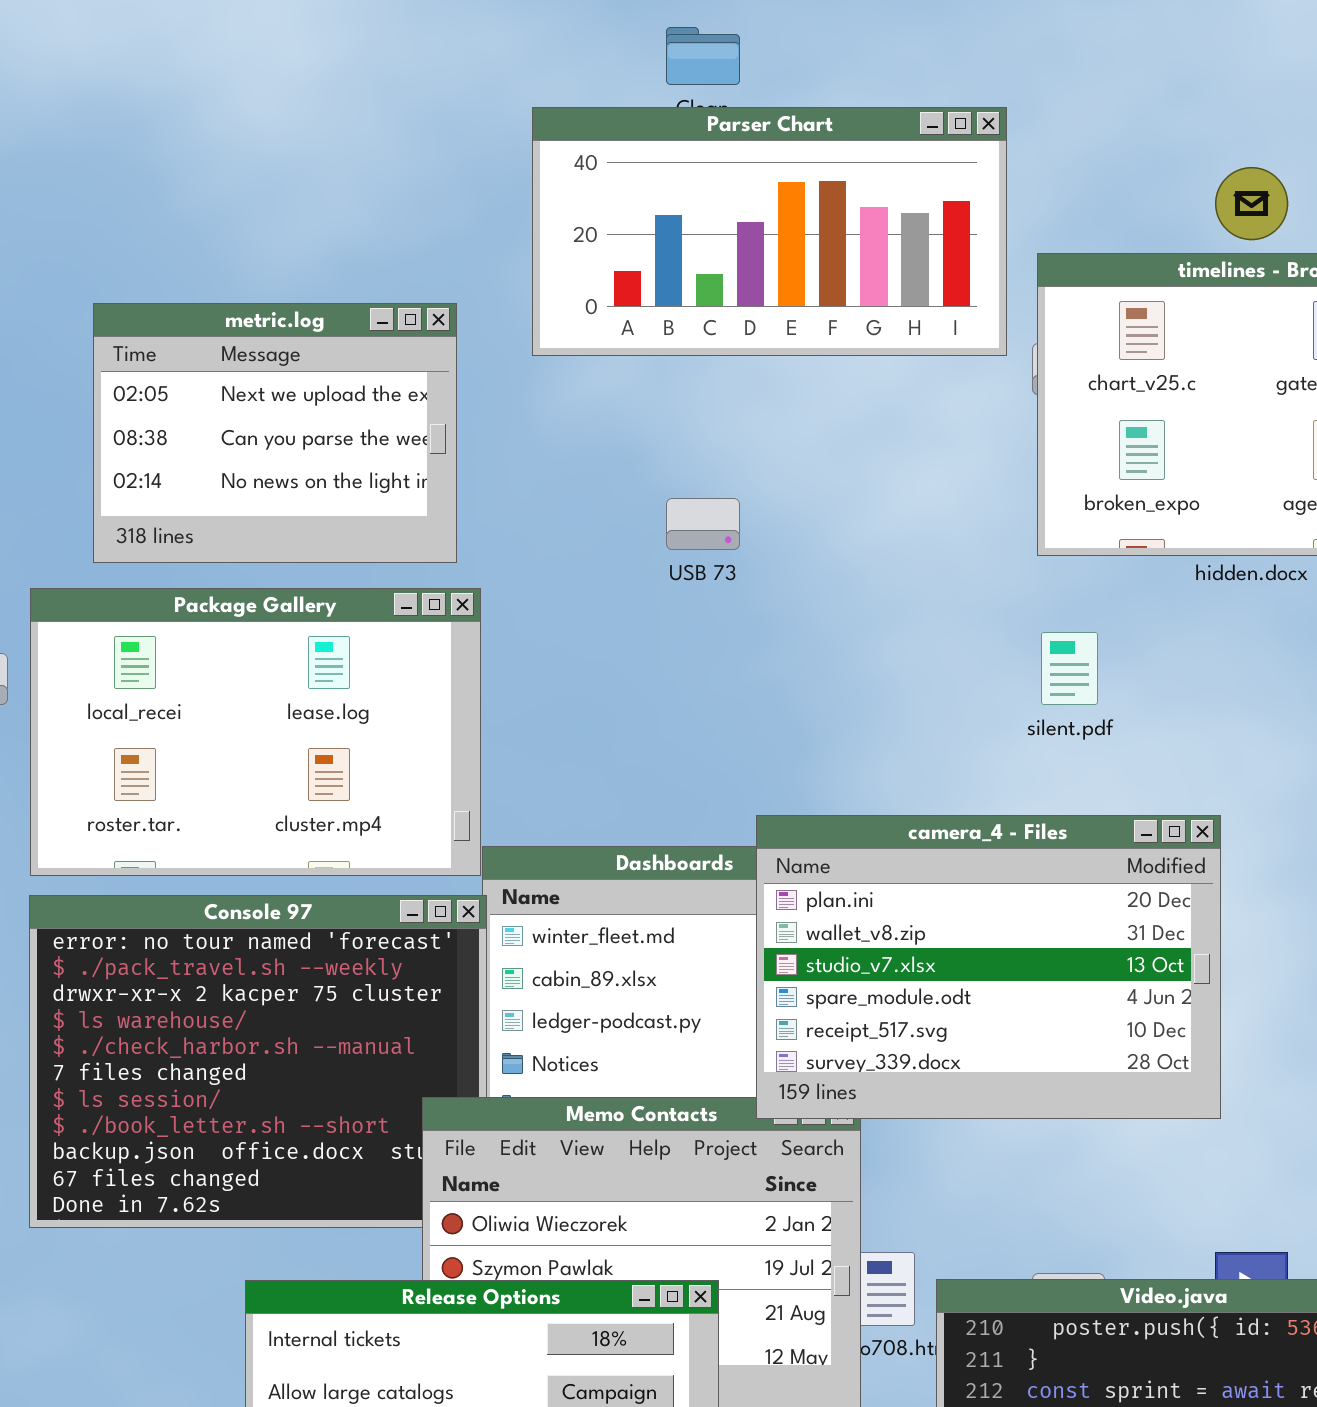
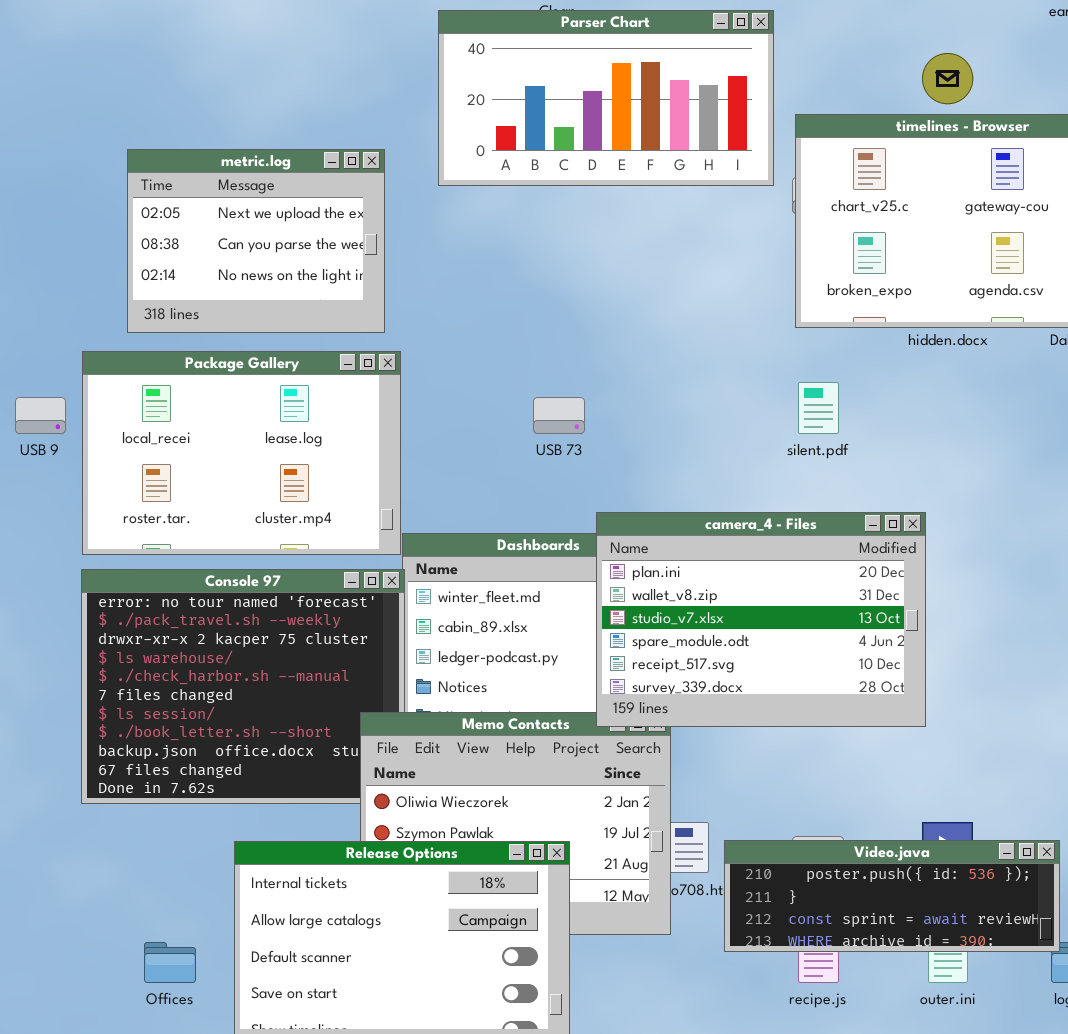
USB 73: [666,498,740,550] -> [533,397,585,434], moved

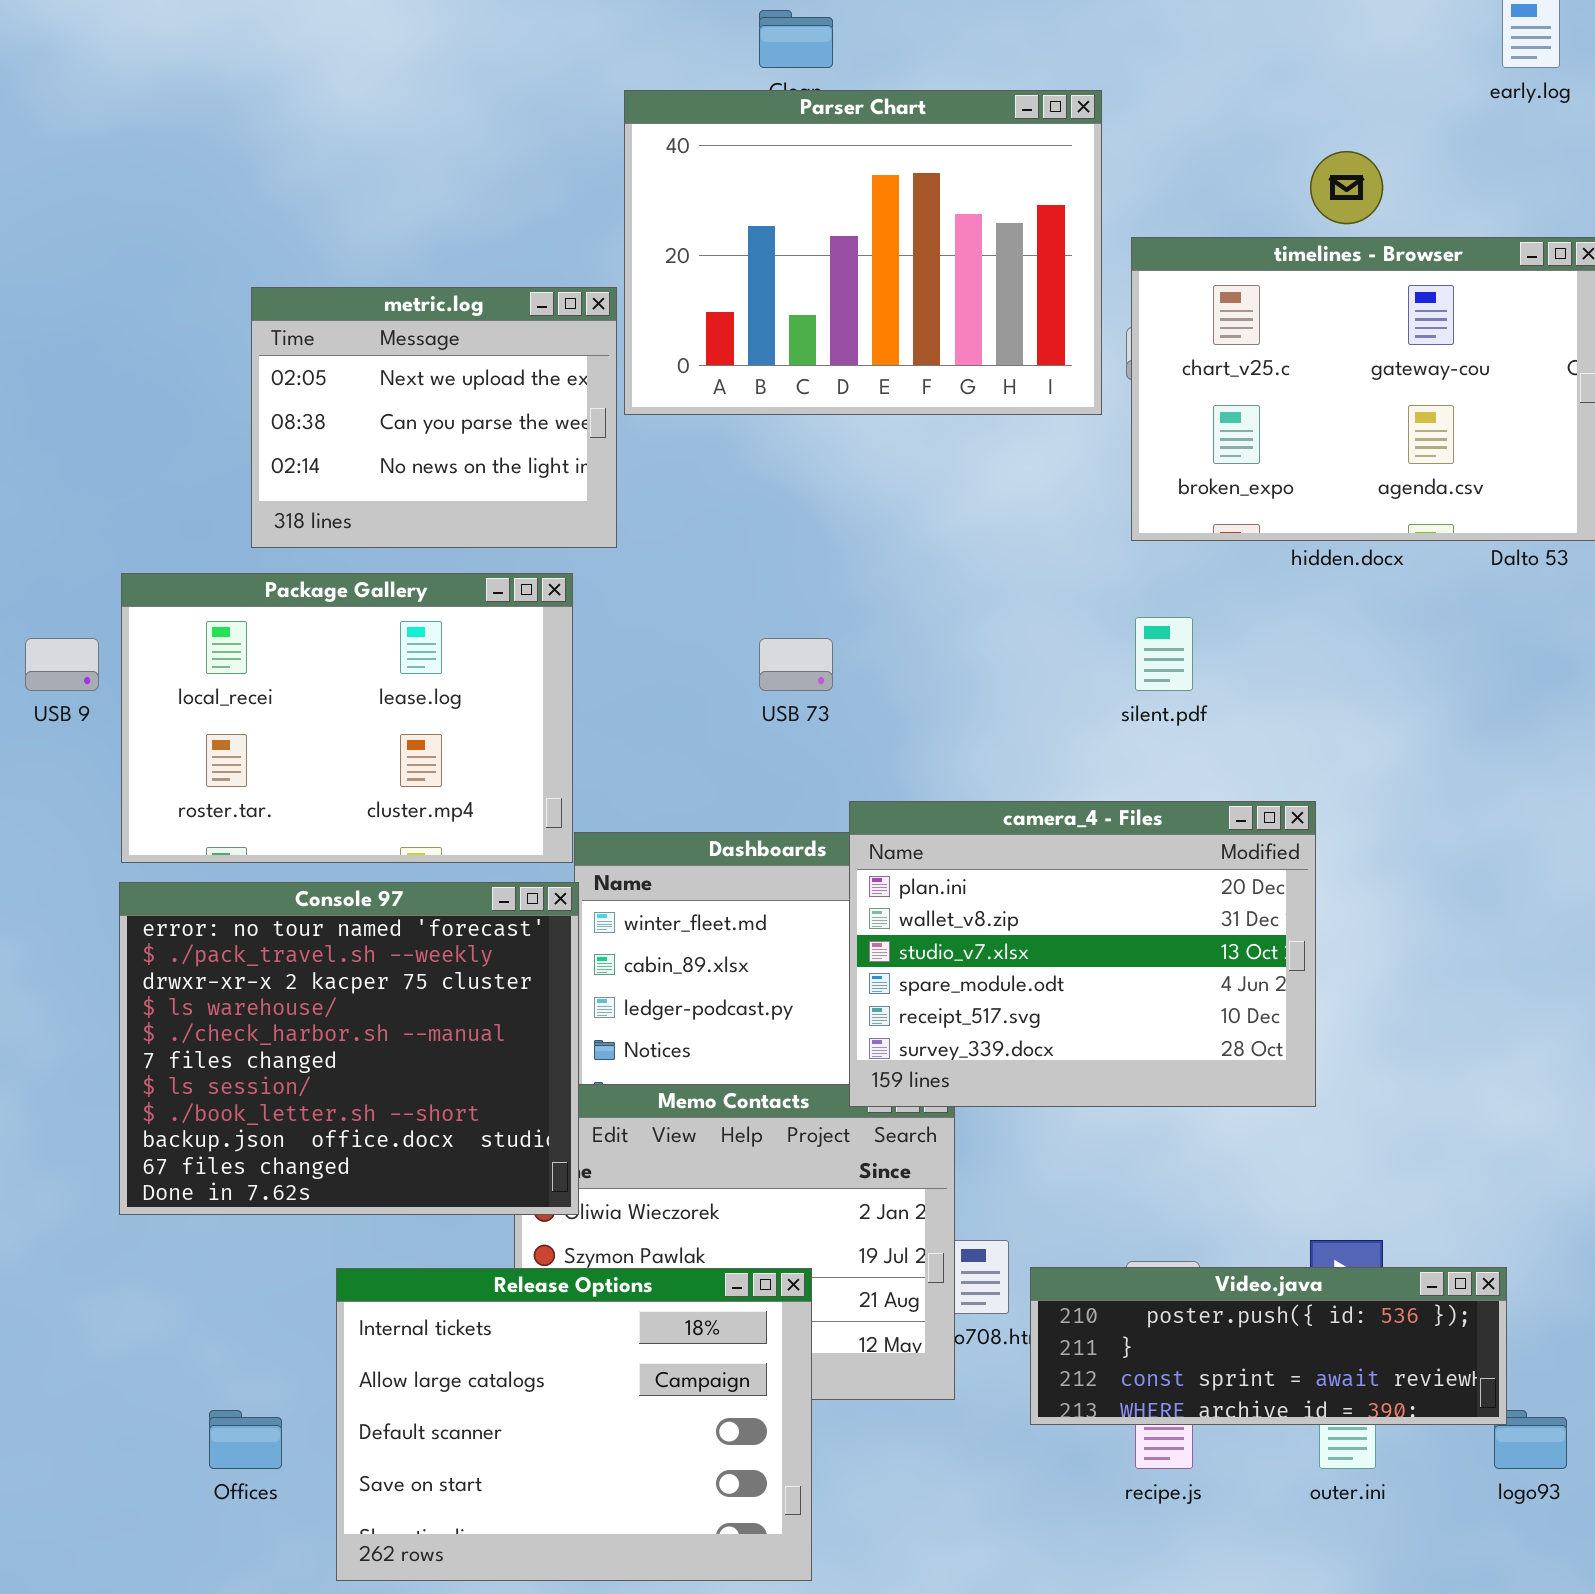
Parser Chart: [438,10,774,186] -> [624,90,1102,415], resized
metric.log: [127,149,385,333] -> [251,287,617,548], moved
Console 97: [81,569,405,804] -> [119,882,579,1215], raised

